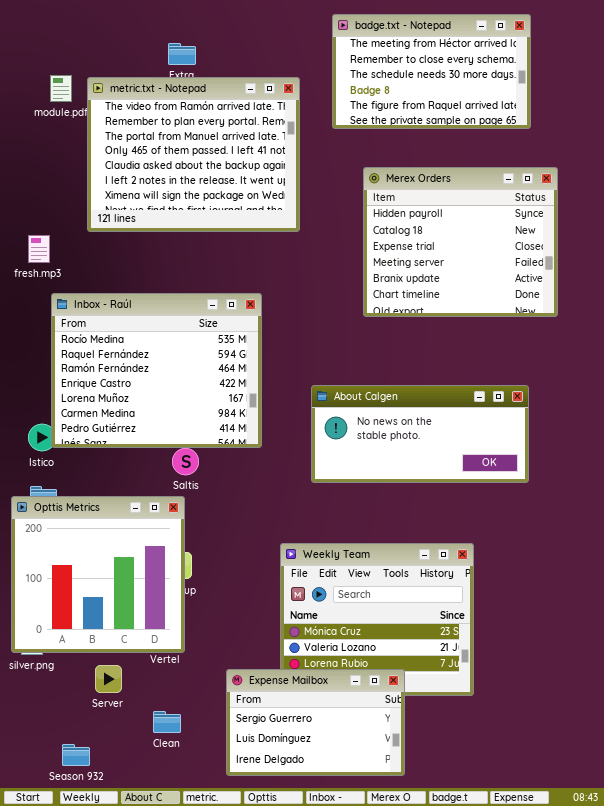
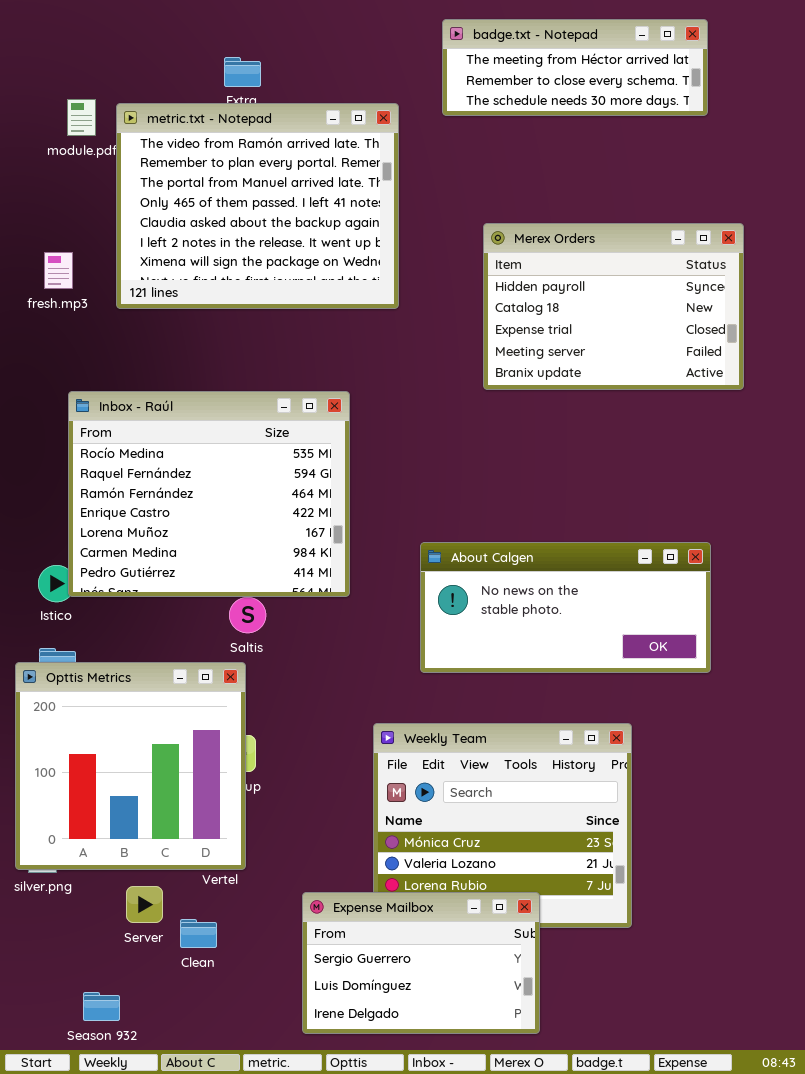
badge.txt - Notepad: [332,14,531,129] -> [442,19,708,116], resized
Merex Orders: [363,167,558,317] -> [483,223,744,390], resized
fresh.mp3: [28,235,50,263] -> [44,252,73,289], moved
About Calgen: [311,385,529,483] -> [420,542,711,673], moved
Clean: [153,711,181,733] -> [180,919,217,948], moved

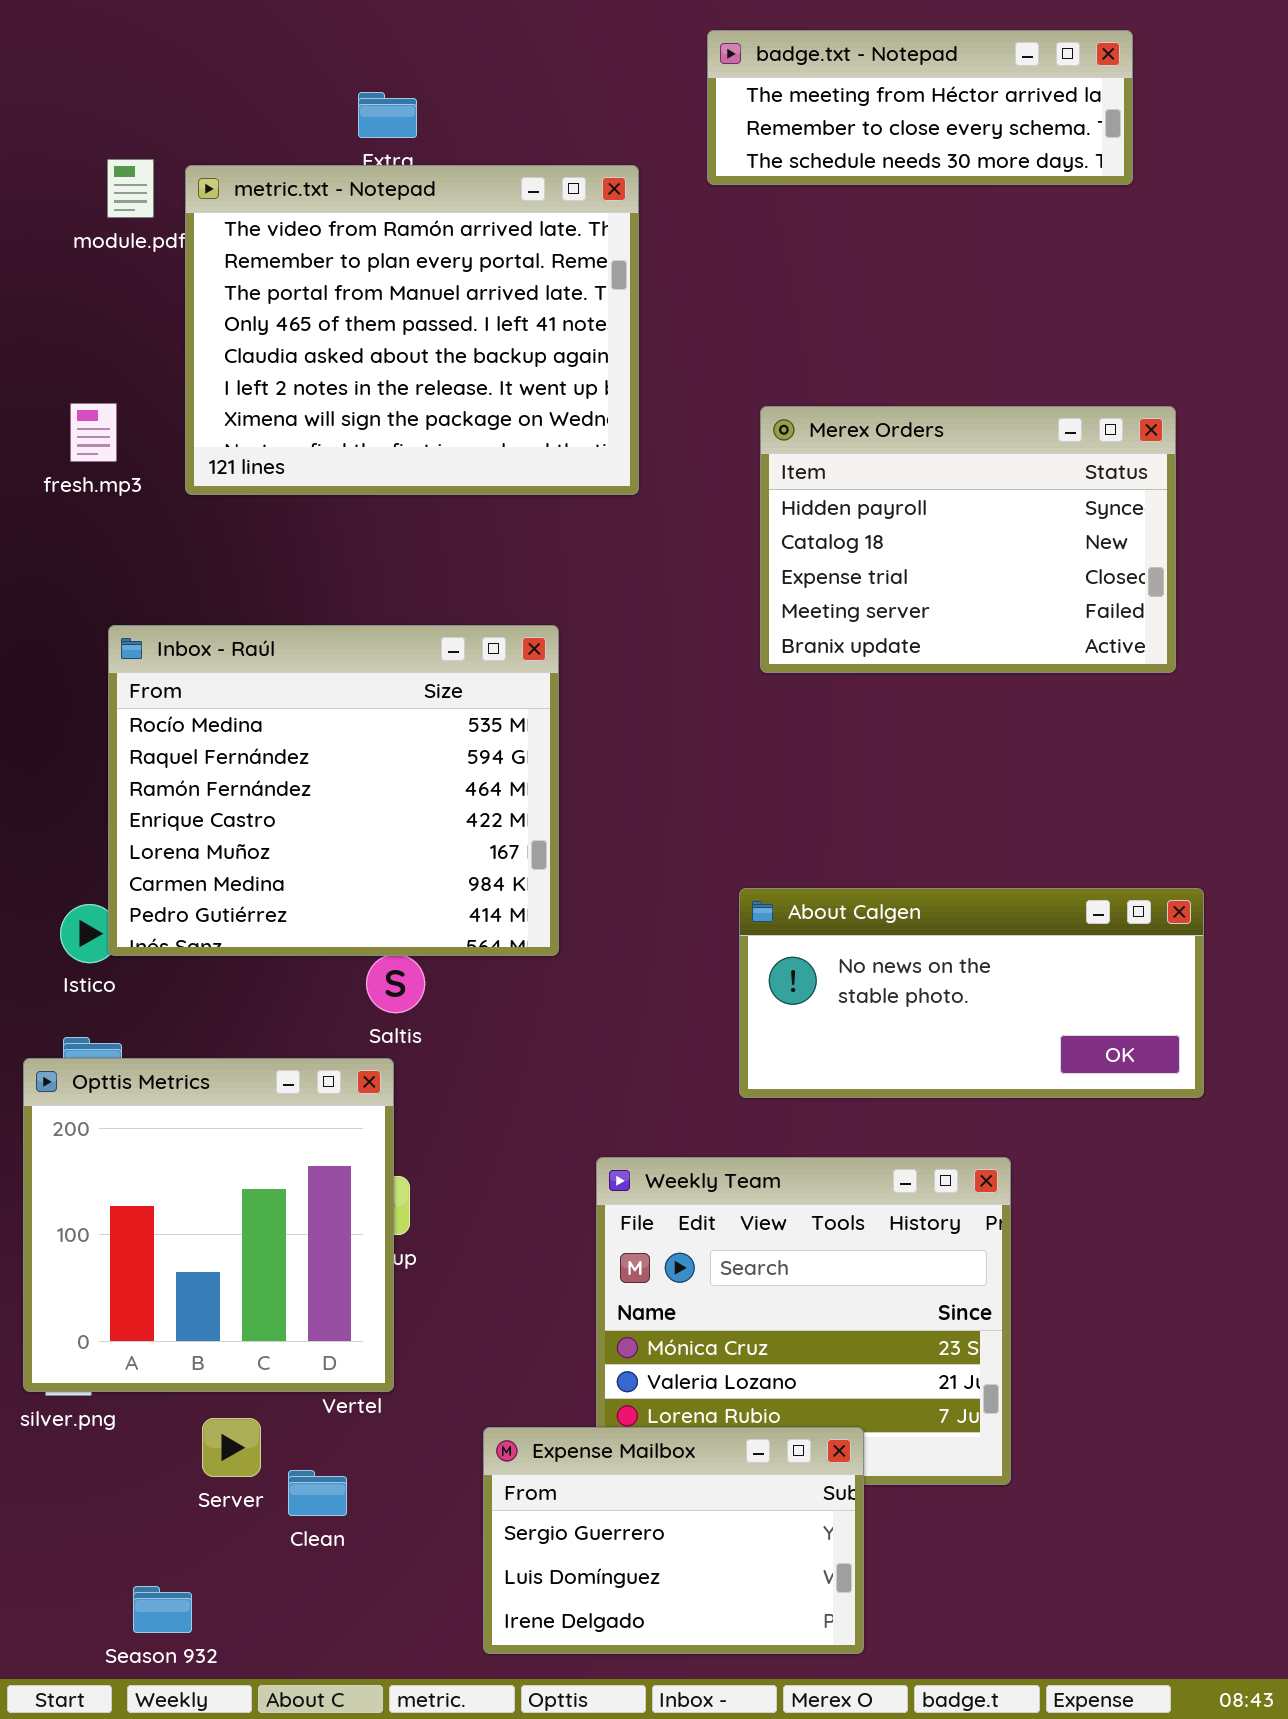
Merex Orders: [483,223,744,390] -> [760,406,1176,673], moved
About Calgen: [420,542,711,673] -> [739,888,1204,1098], moved

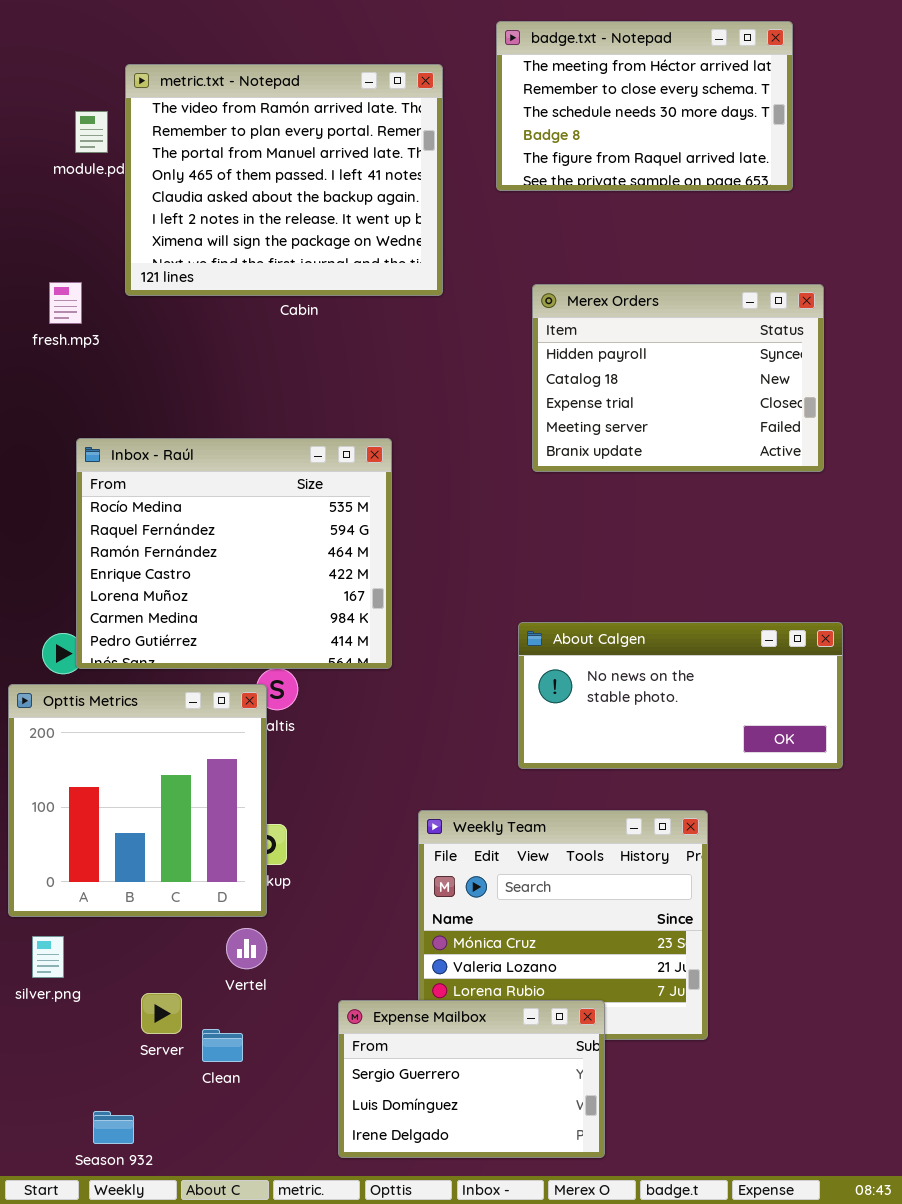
badge.txt - Notepad: [707,30,1133,185] -> [496,21,793,191], resized
metric.txt - Notepad: [185,165,639,495] -> [125,64,443,296], moved
Opttis Metrics: [23,1058,394,1392] -> [8,684,267,917], moved

